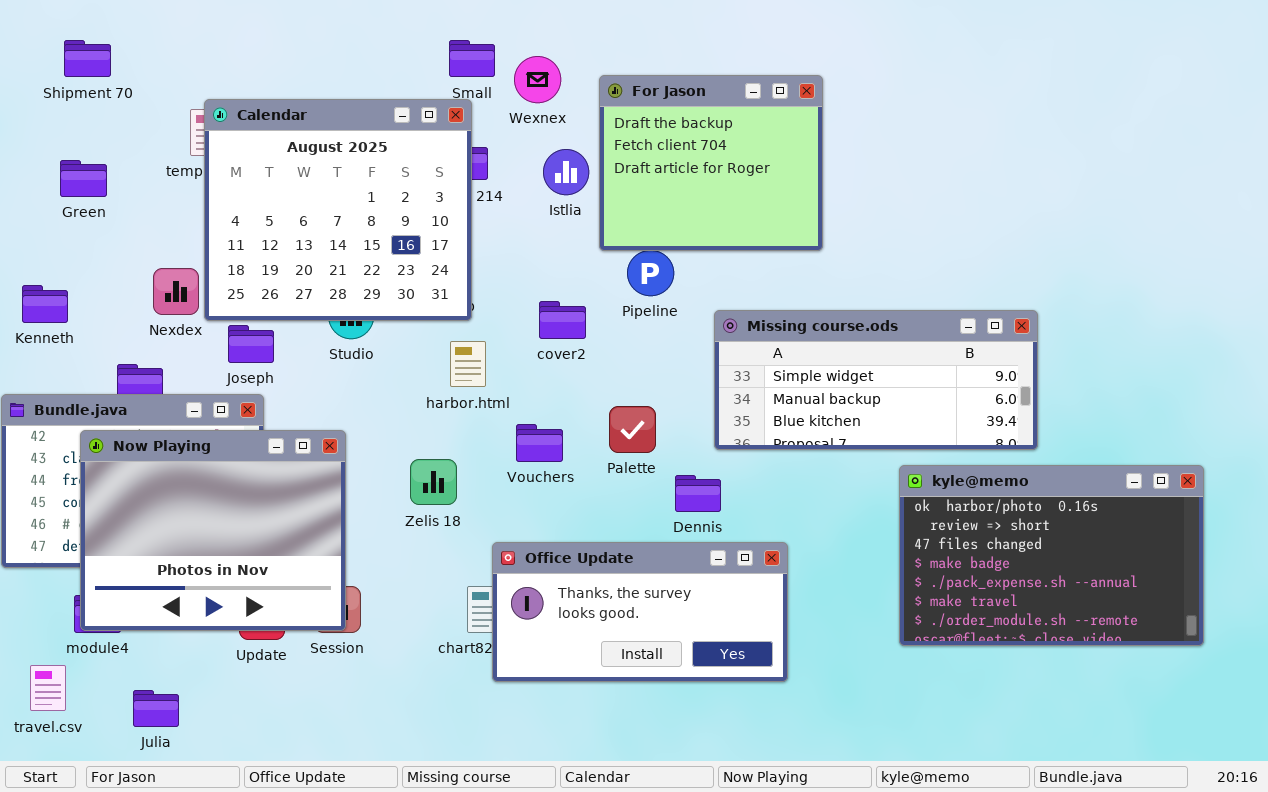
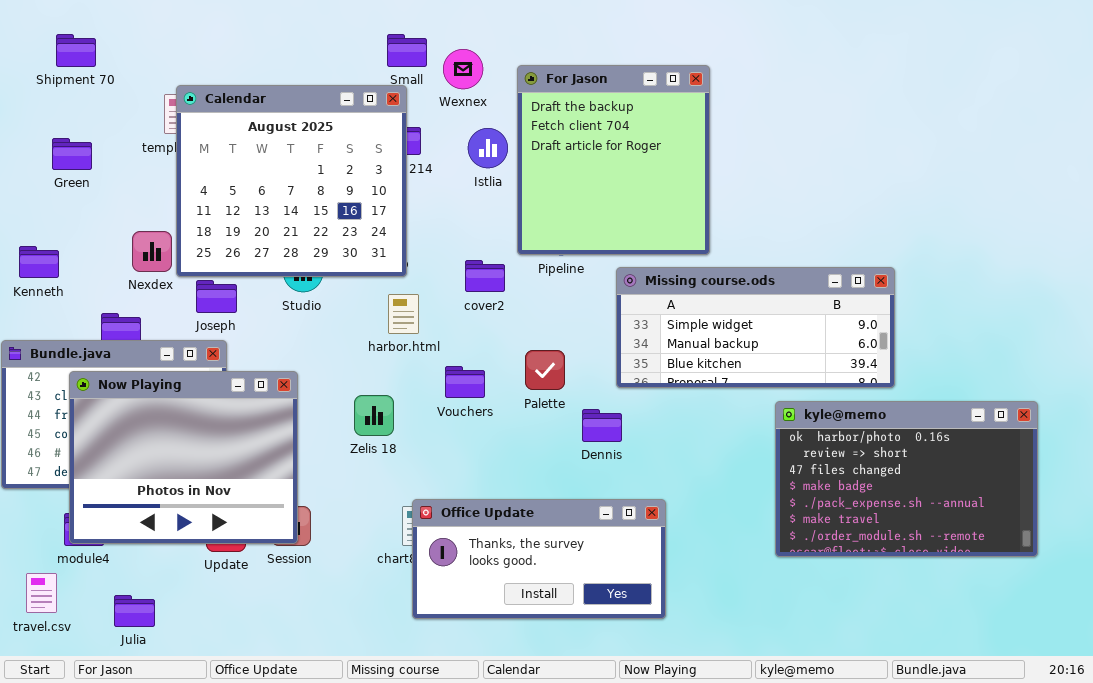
For Jason: [599,75,823,251] -> [517,65,710,255], resized
Office Update: [492,542,788,682] -> [412,499,666,619], moved

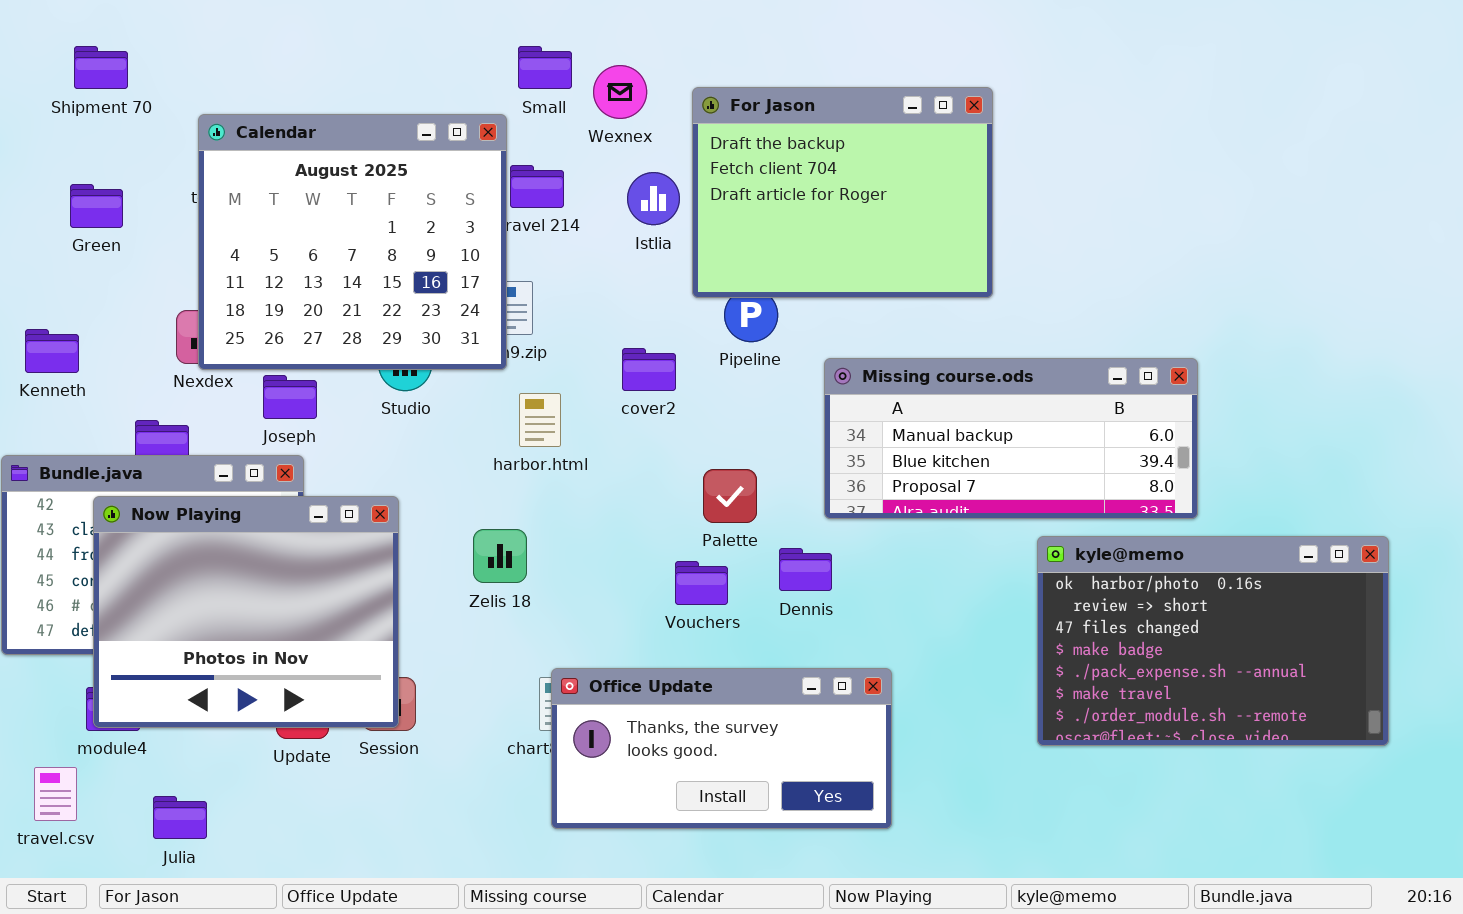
For Jason: [517,65,710,255] -> [692,87,993,298], resized
Calendar: [176,85,407,277] -> [198,114,507,370], moved
Missing course.ods: [616,267,895,388] -> [824,358,1198,519], scrolled down 1 row
Vouchers: [445,366,485,398] -> [675,561,728,605], moved

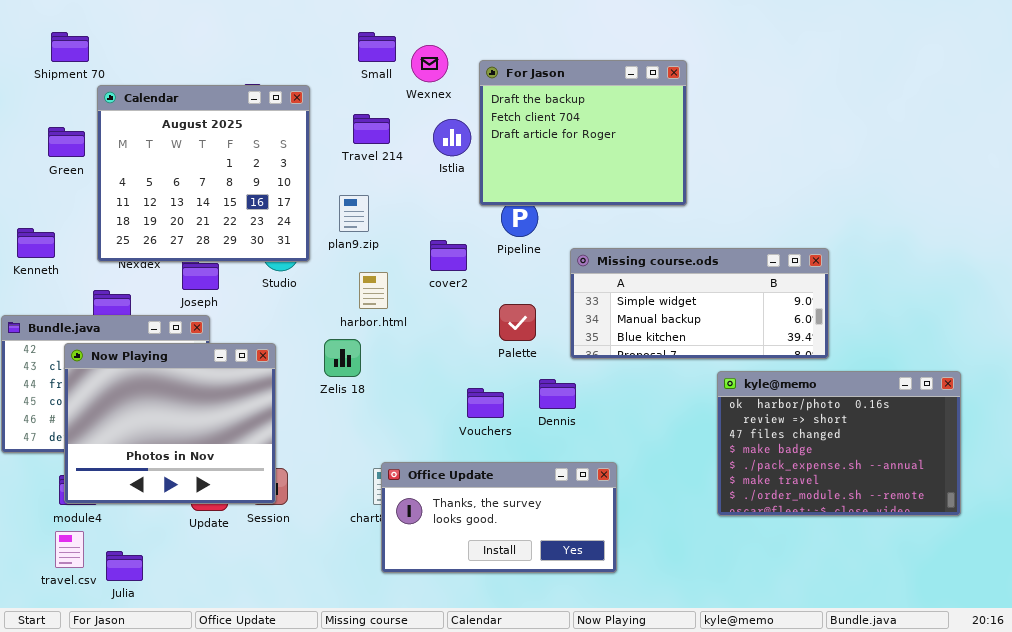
Calendar: [198,114,507,370] -> [97,85,310,262], moved
Missing course.ods: [824,358,1198,519] -> [570,248,829,359], scrolled up 1 row
Palette: [703,469,757,523] -> [499,304,536,341], moved
Zelis 18: [473,529,527,583] -> [324,339,361,377], moved
travel.csv: [34,767,77,821] -> [55,531,84,568], moved

